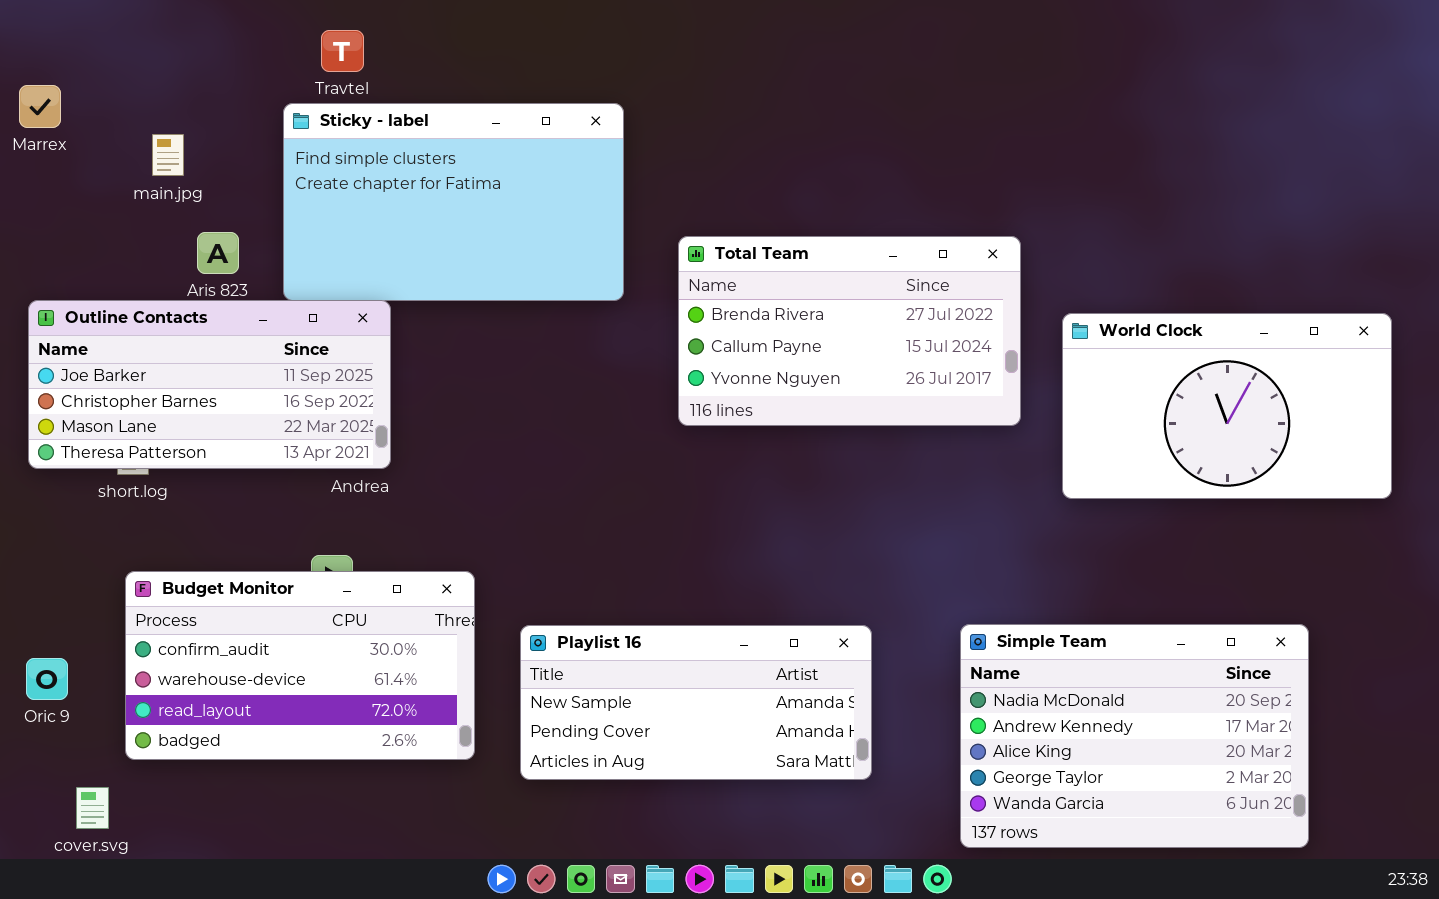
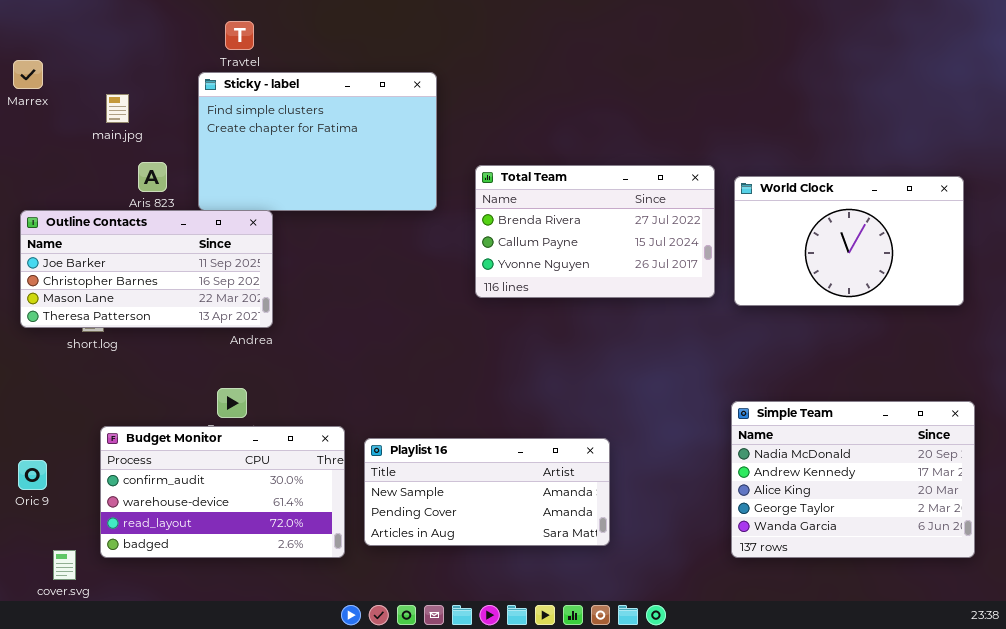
World Clock: [1062,313,1392,499] -> [734,176,964,306], moved
Budget Monitor: [125,571,475,760] -> [100,426,345,558], moved
Simple Team: [960,624,1309,848] -> [731,401,975,558], moved

